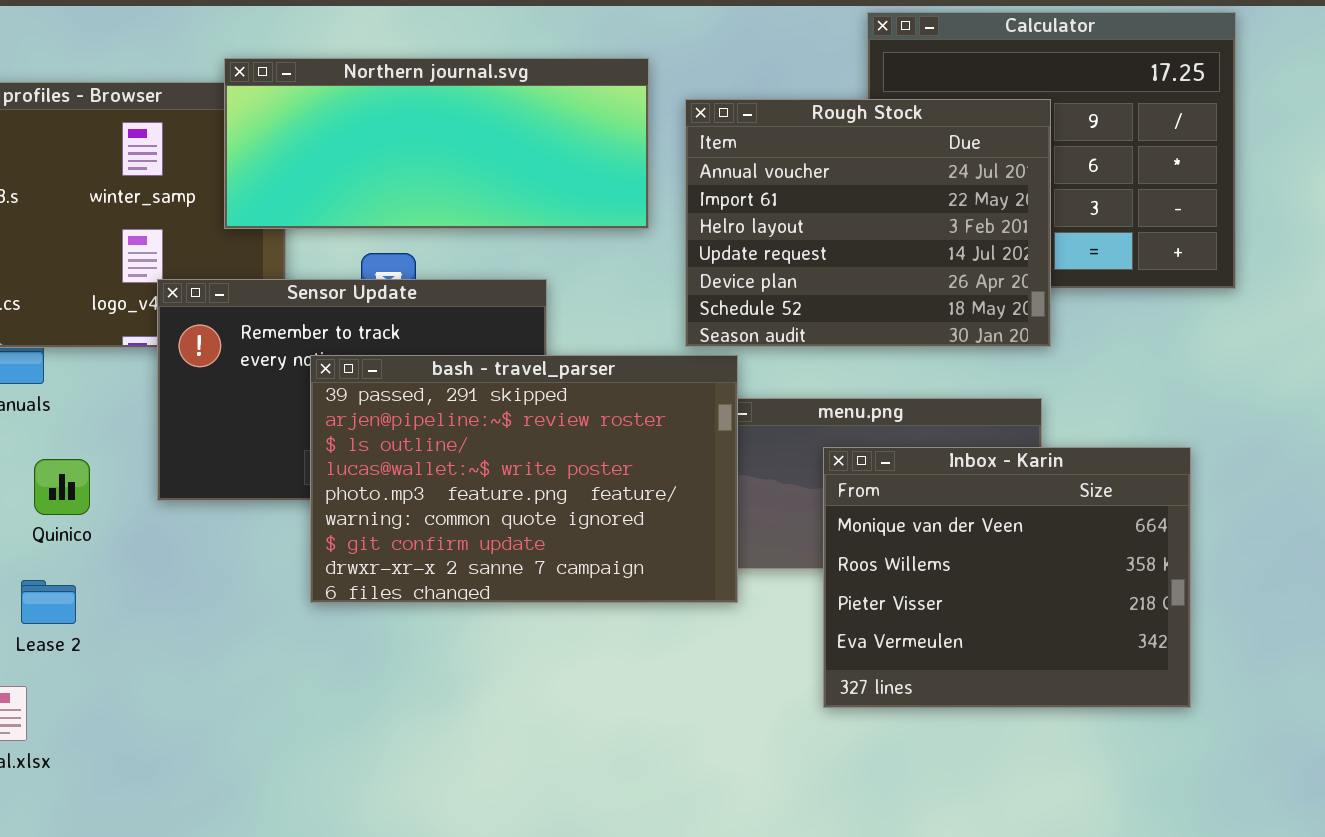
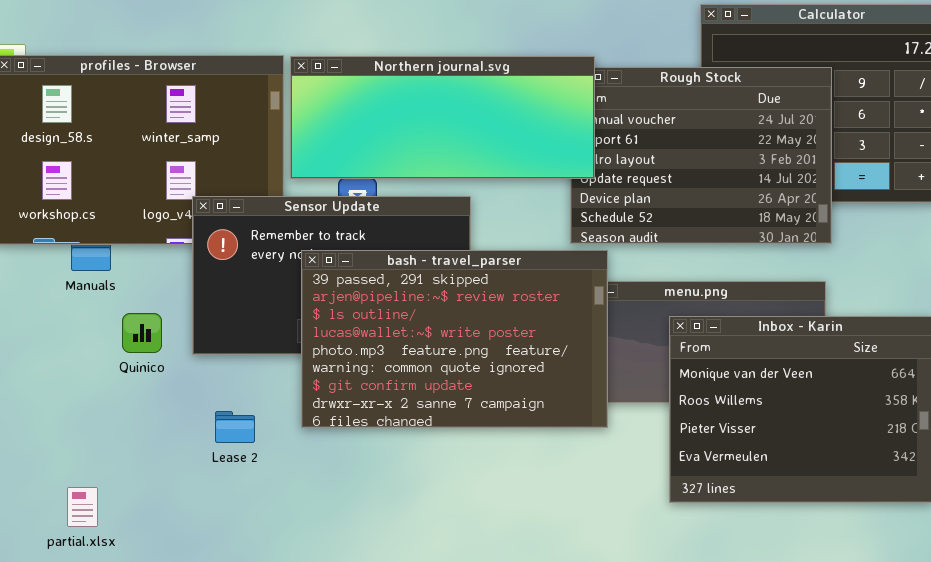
Northern journal.svg: [224,58,649,229] -> [290,56,595,179], moved
Quinico: [34,459,90,515] -> [122,313,162,353], moved
Lease 2: [21,580,76,624] -> [215,411,255,443], moved

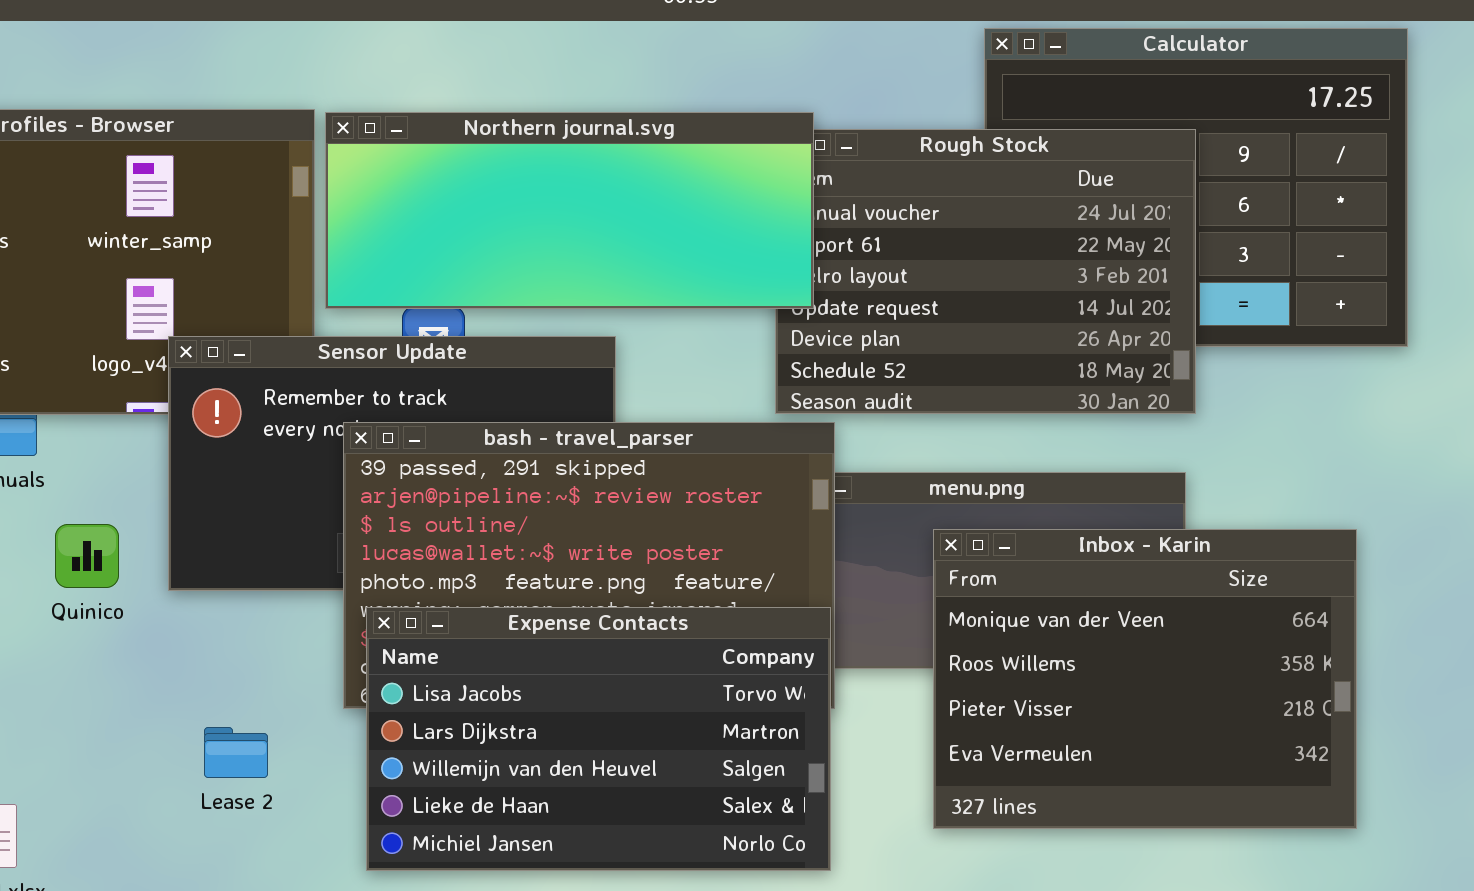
Expense Contacts: none -> [366,607,831,871], opened
Lease 2: [215,411,255,443] -> [204,727,268,778], moved

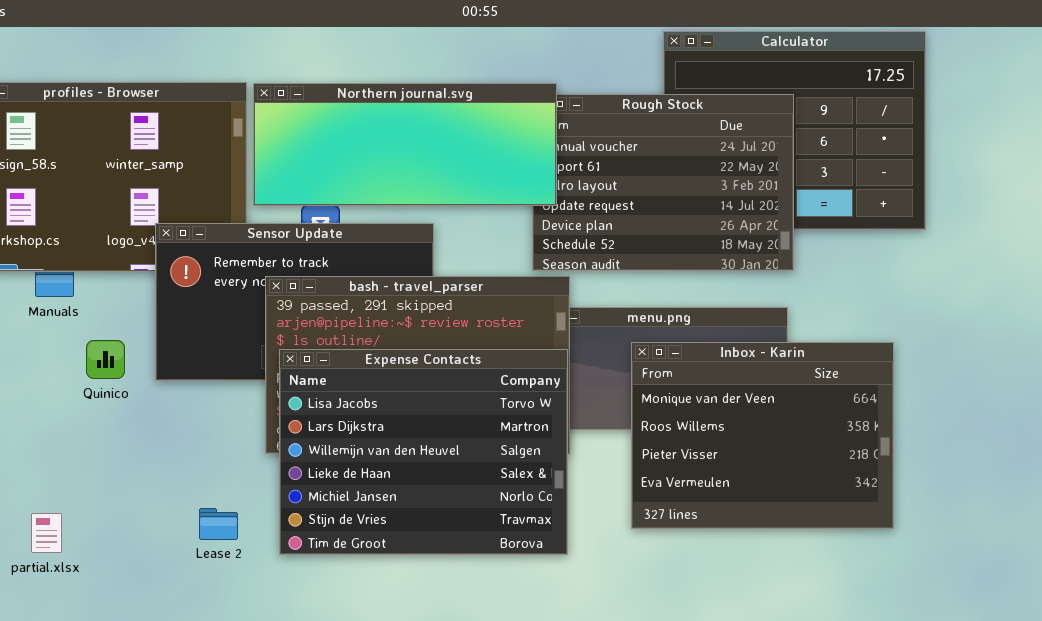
Expense Contacts: [366,607,831,871] -> [279,349,568,555], resized
Lease 2: [204,727,268,778] -> [199,508,238,540], moved

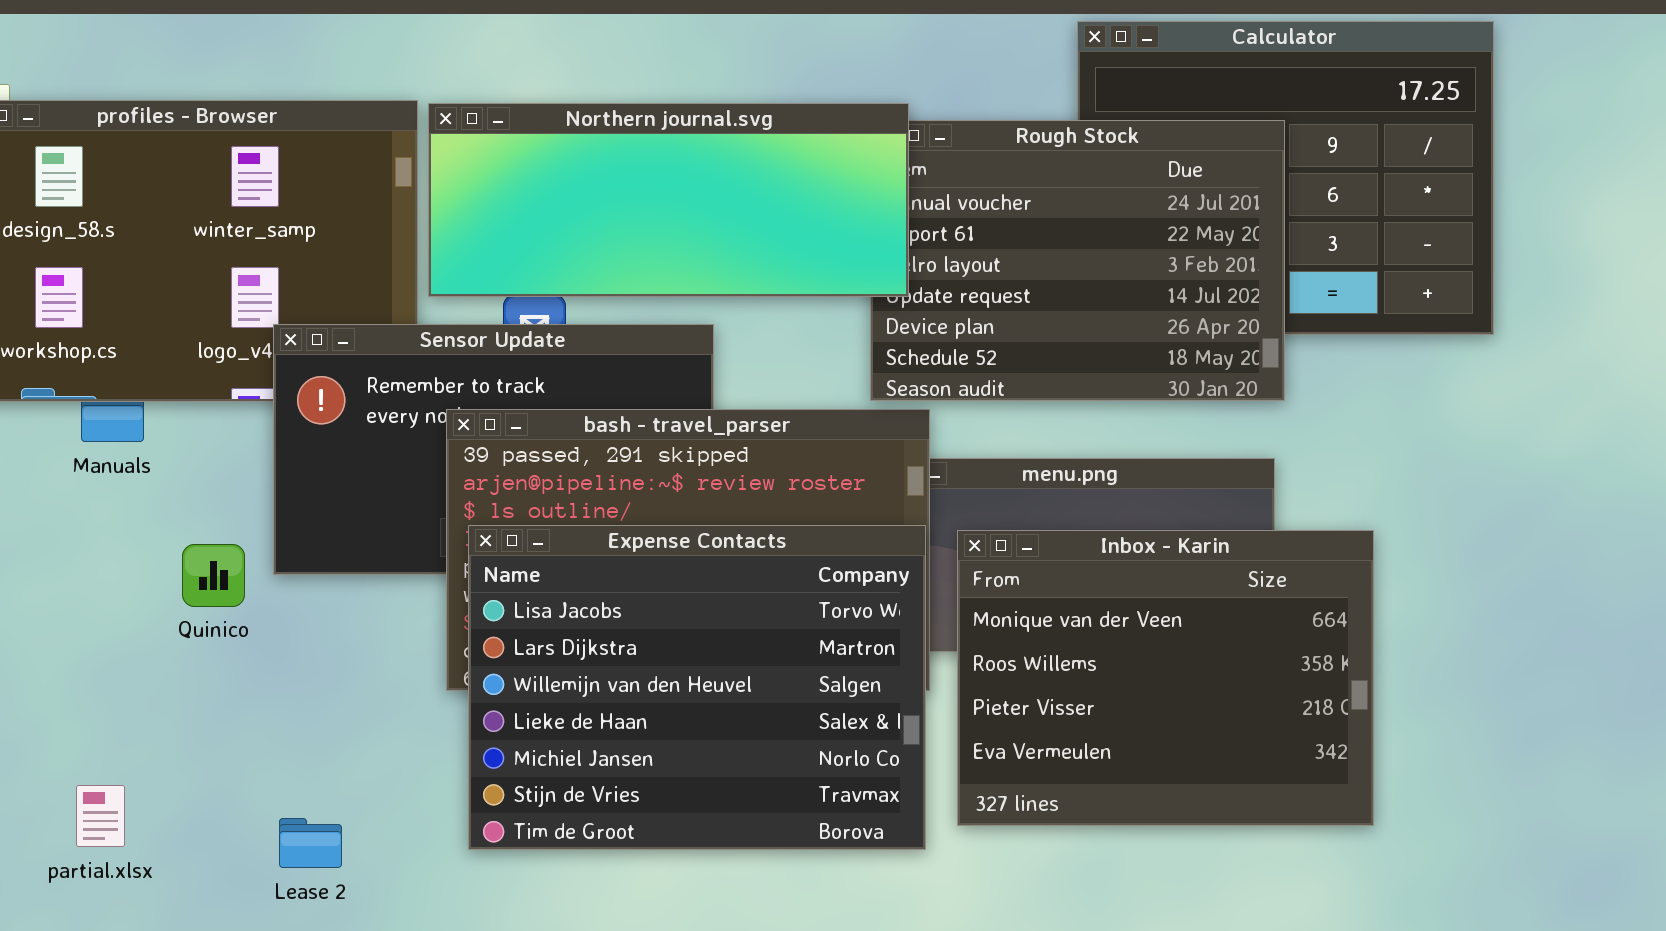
Quinico: [86,340,125,379] -> [182,544,245,607], moved
Inbox - Karin: [631,342,894,529] -> [957,530,1374,826], moved
Lease 2: [199,508,238,540] -> [279,818,342,868], moved

